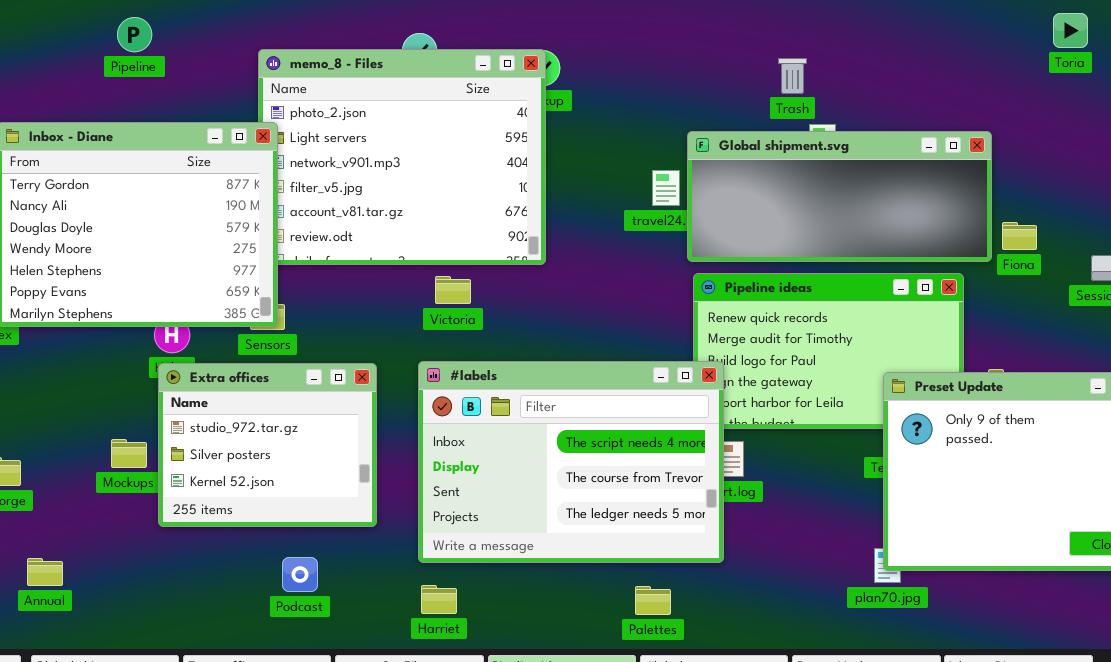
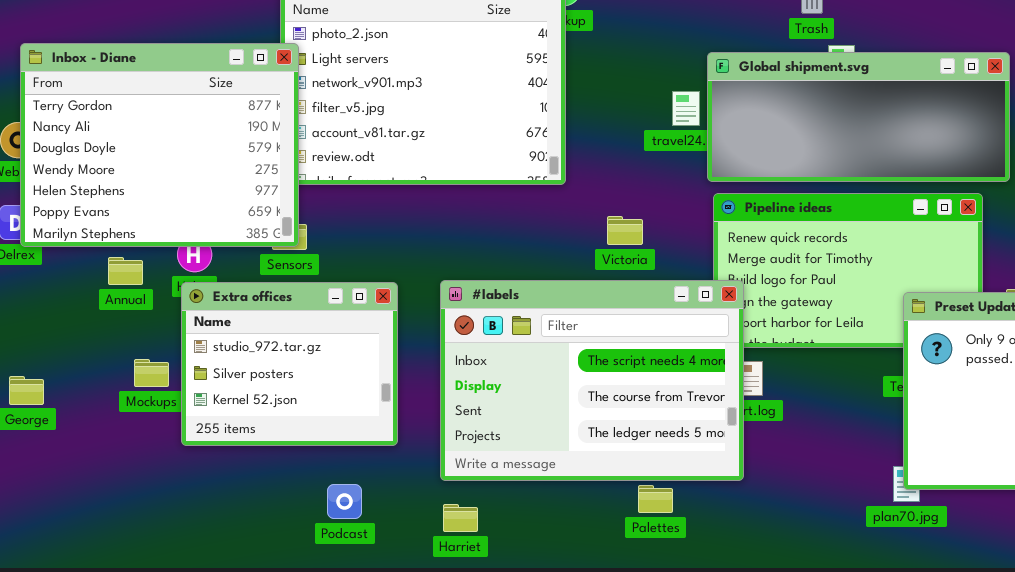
Victoria: [435,276,471,304] -> [607,216,643,245], moved
Podcast: [282,557,318,592] -> [327,484,362,519], moved
Annual: [27,558,63,586] -> [108,257,143,285], moved
Palettes: [635,586,671,615] -> [638,485,673,513], moved

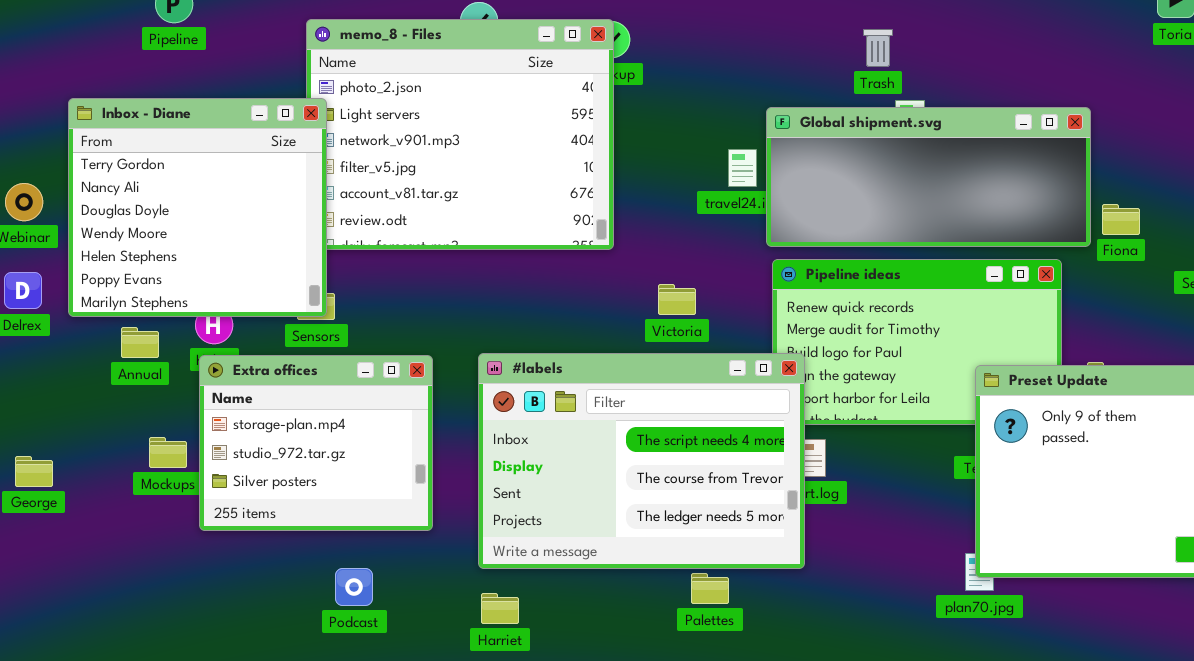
Inbox - Diane: [20,43,299,247] -> [68,98,327,317], resized
Extra offices: [181,282,398,446] -> [199,355,433,531], scrolled up 1 row
Podcast: [327,484,362,519] -> [335,568,373,606], moved

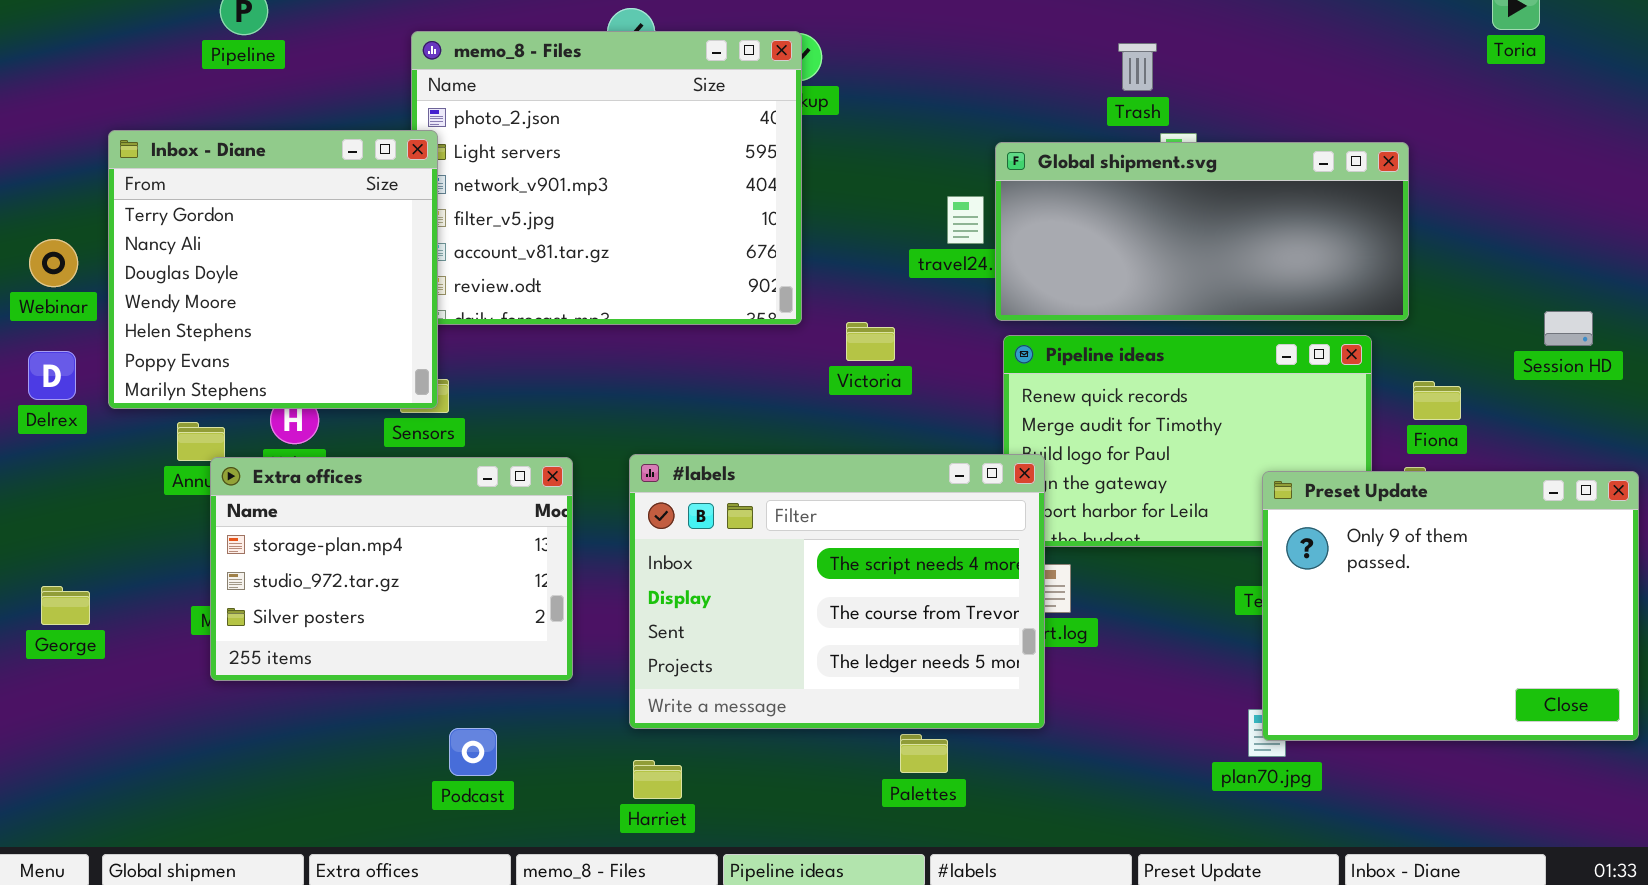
Fiona: [1102,204,1140,235] -> [1413,381,1461,420], moved
Victoria: [658,284,696,315] -> [846,322,895,361], moved
Extra offices: [199,355,433,531] -> [210,457,573,681], resized

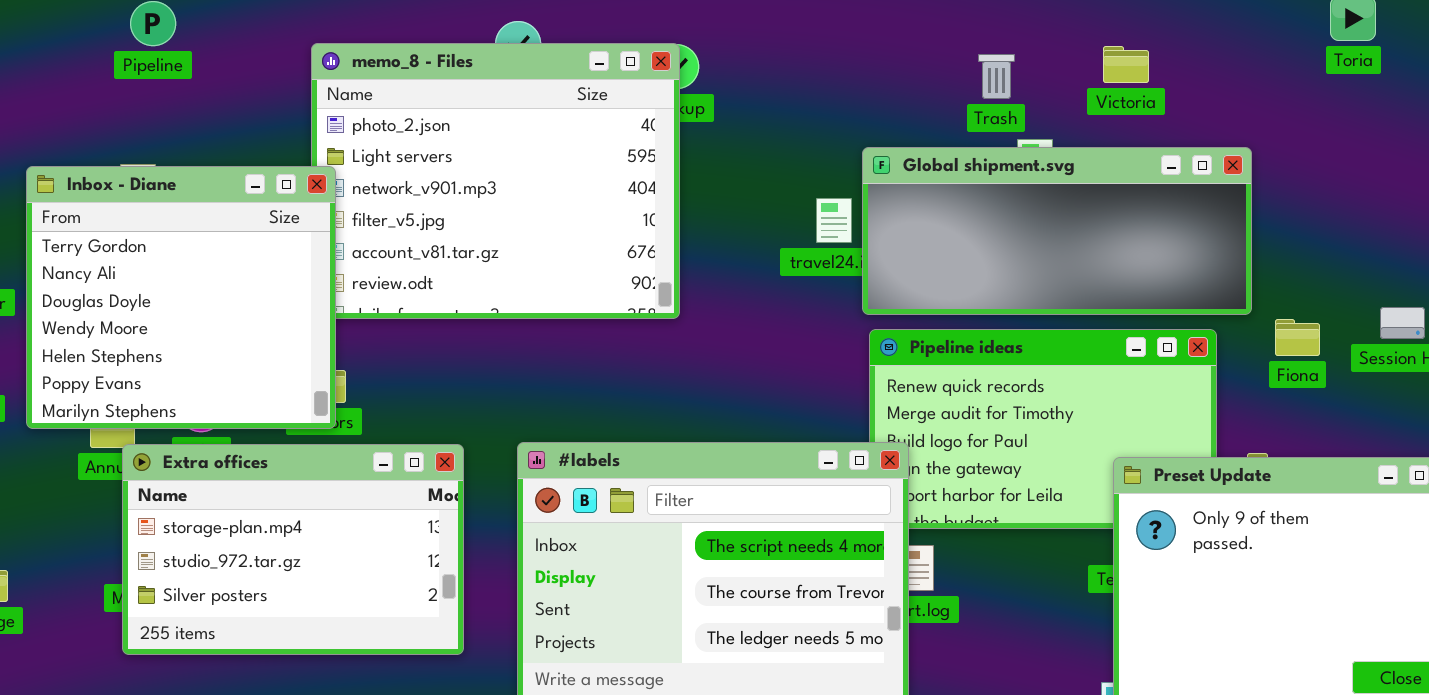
Inbox - Diane: [108,130,438,409] -> [26,166,336,429], moved
Victoria: [846,322,895,361] -> [1103,46,1149,83], moved
Fiona: [1413,381,1461,420] -> [1275,319,1320,356], moved

